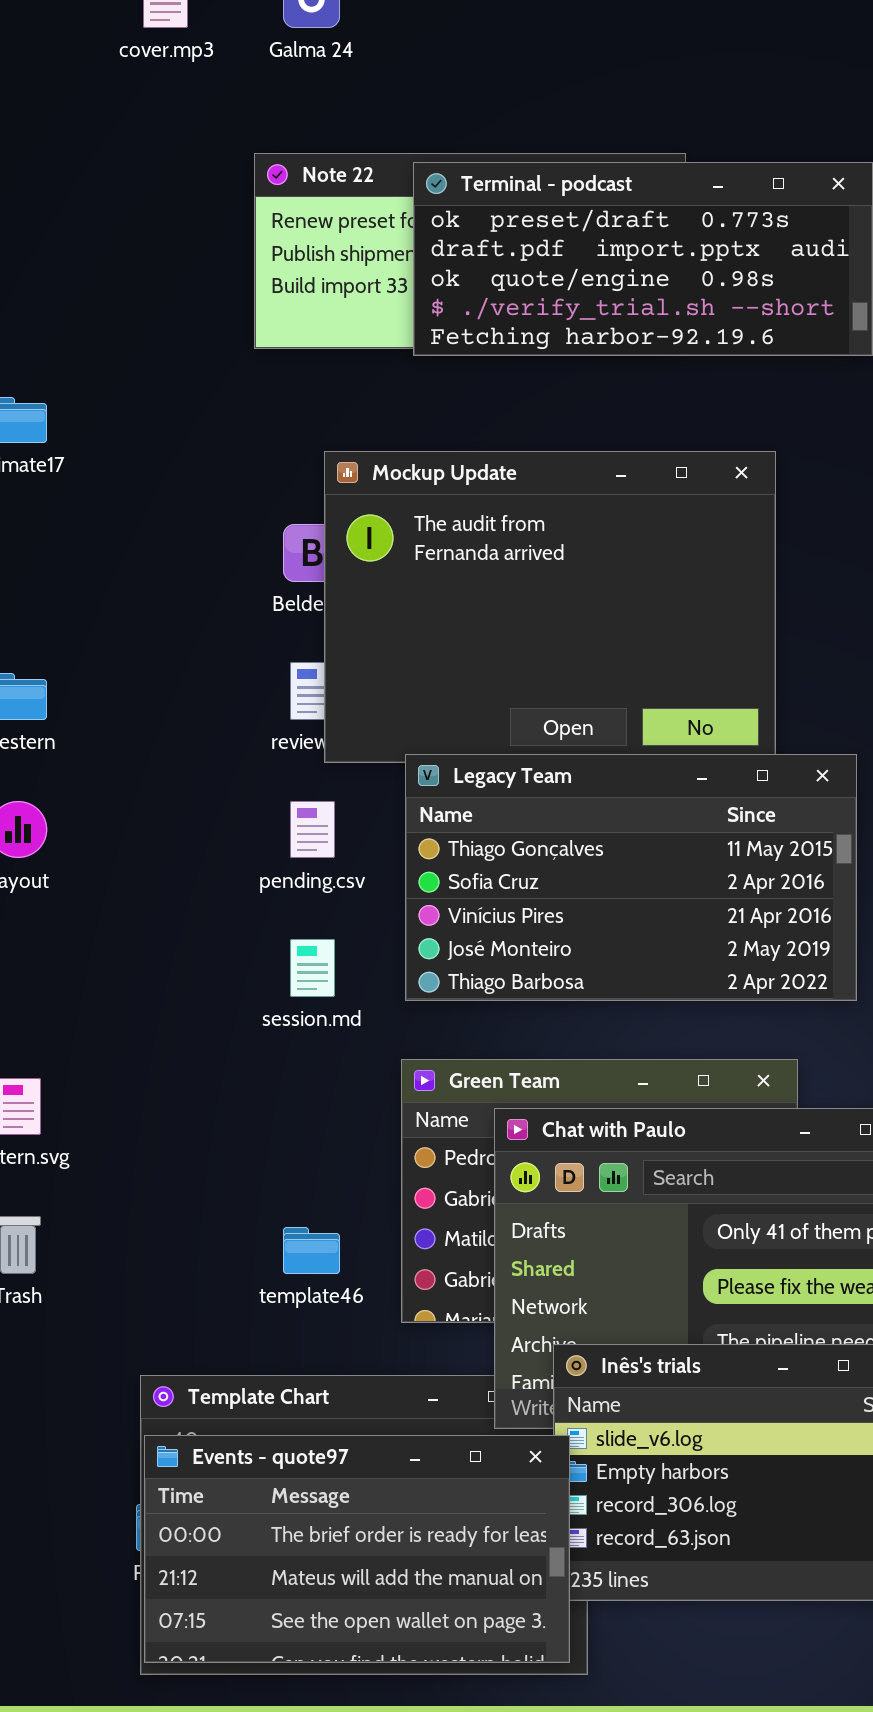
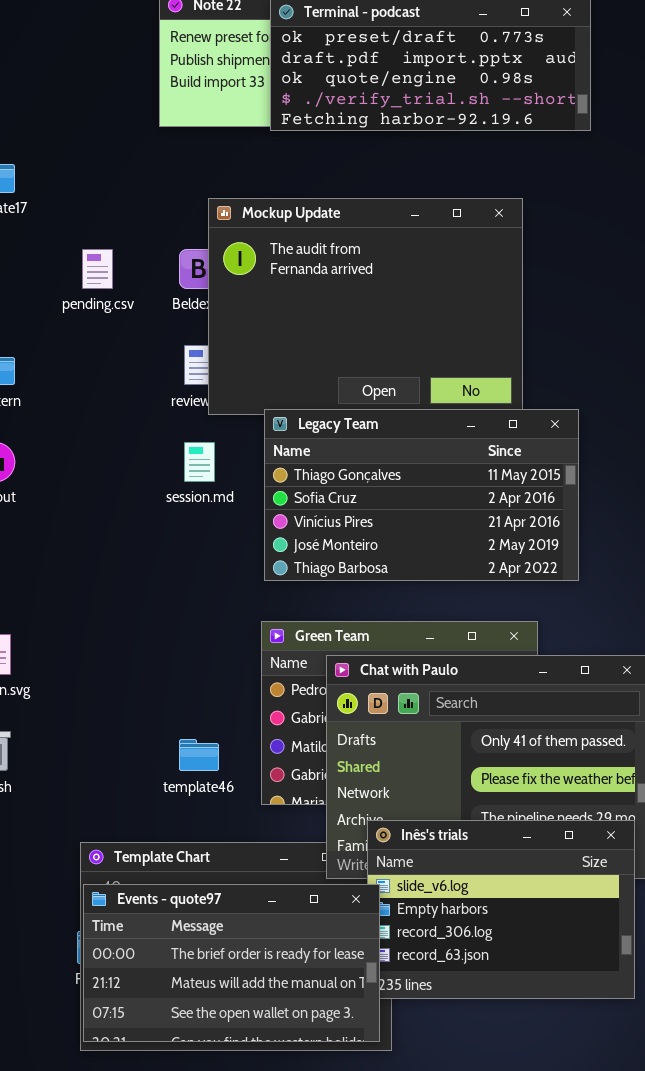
pending.csv: [290,801,335,858] -> [82,249,113,289], moved
session.md: [290,939,335,997] -> [184,442,215,482], moved

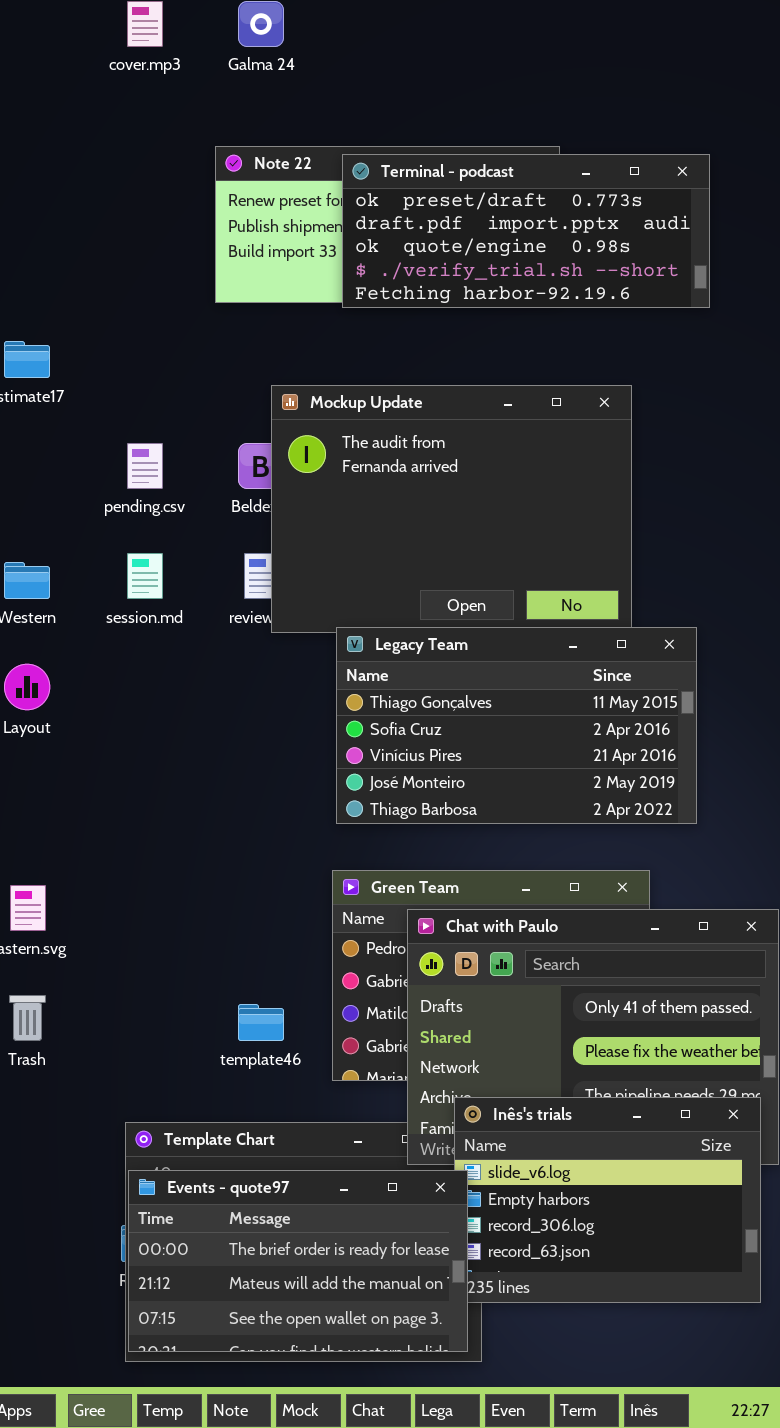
session.md: [184,442,215,482] -> [127,553,163,599], moved

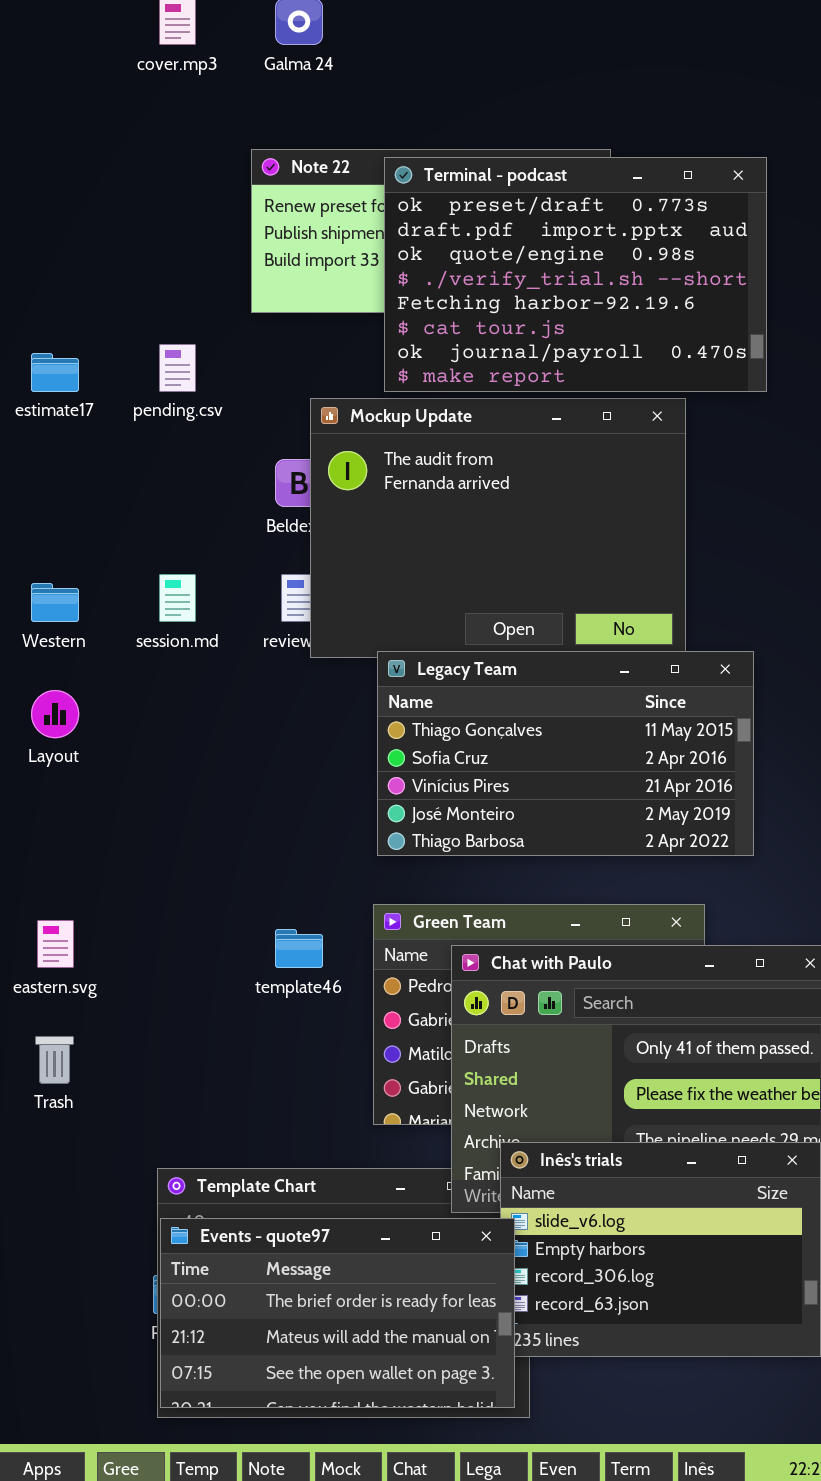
Terminal - podcast: [342,154,710,308] -> [384,157,767,392], resized
pending.csv: [127,443,163,489] -> [159,344,196,392], moved
template46: [238,1004,284,1041] -> [275,929,323,968], moved

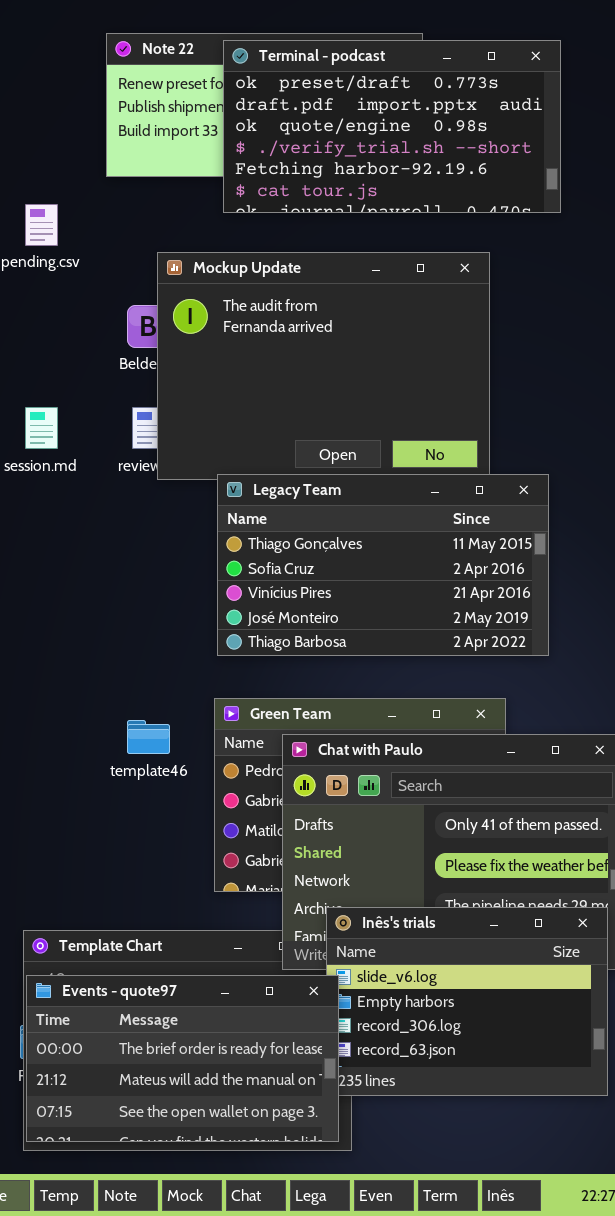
Terminal - podcast: [384,157,767,392] -> [223,40,561,213], resized

